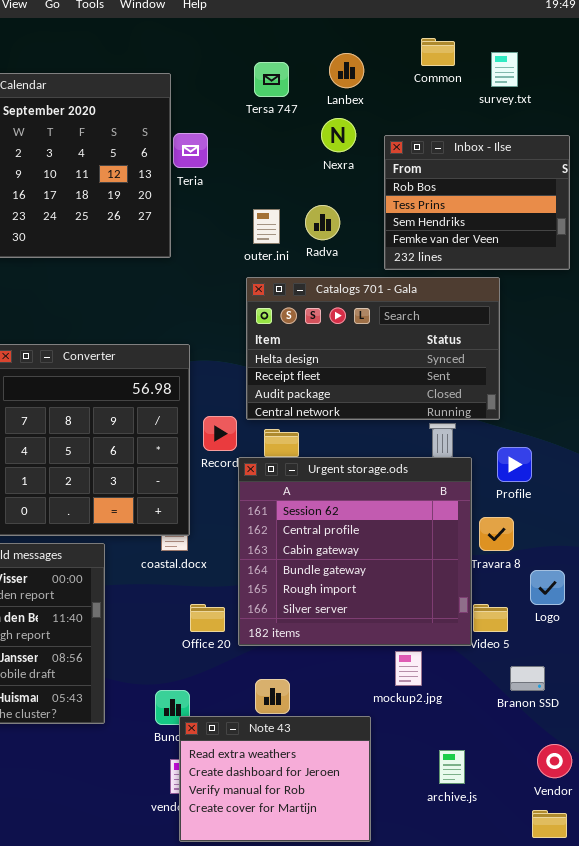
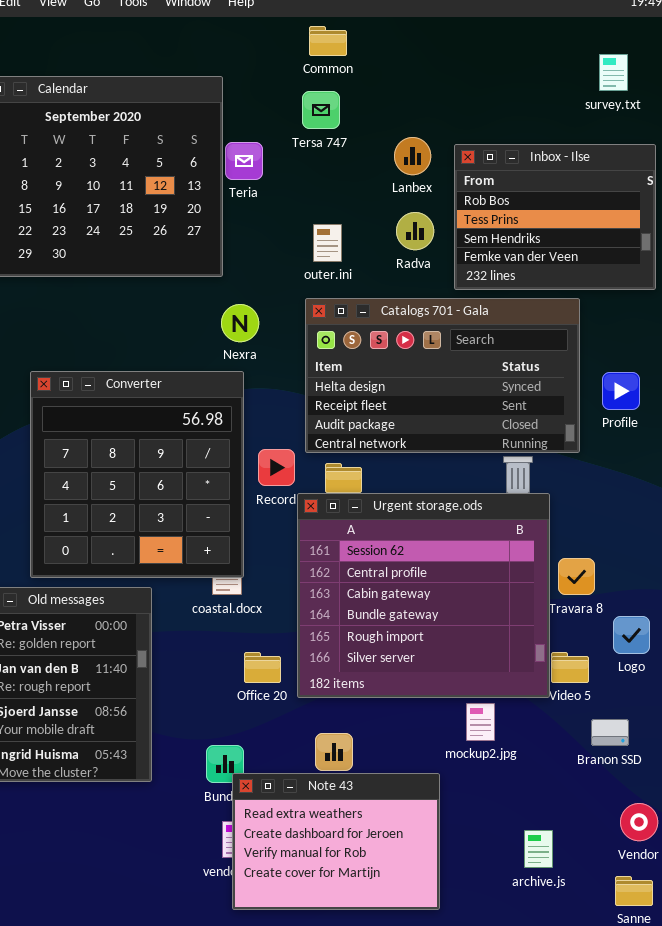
Common: [421,38,455,66] -> [309,26,347,56], moved
survey.txt: [491,52,518,87] -> [599,54,628,91], moved
Lanbex: [329,53,364,88] -> [394,137,431,175], moved
Tersa 747: [254,62,289,97] -> [302,91,340,129], moved
Nexra: [321,118,356,152] -> [221,304,259,342], moved
Radva: [305,205,340,240] -> [396,212,434,250], moved
Profile: [497,447,532,482] -> [602,372,640,410], moved
archive.js: [439,750,465,784] -> [524,830,553,868], moved

